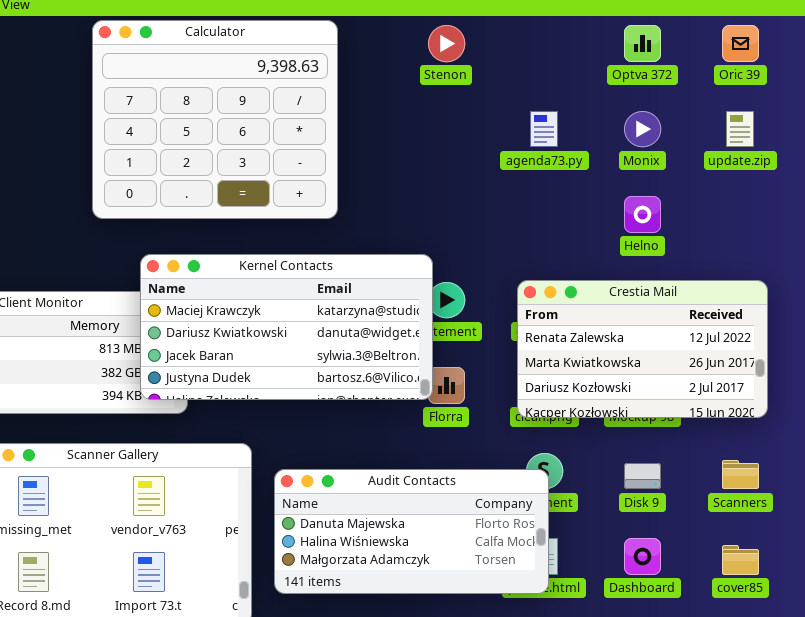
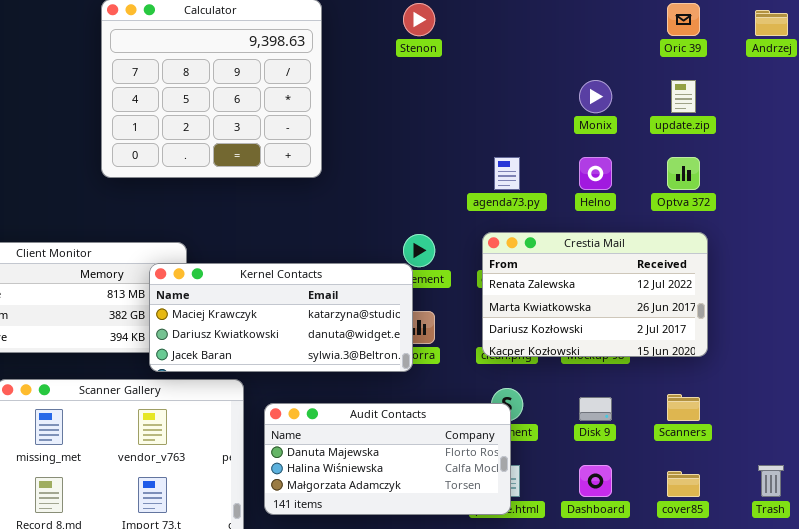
Optva 372: [624,25,661,62] -> [667,157,700,190], moved
agenda73.py: [530,111,558,147] -> [494,157,520,190], moved
Kernel Contacts: [140,254,433,400] -> [149,263,413,372], moved, resized

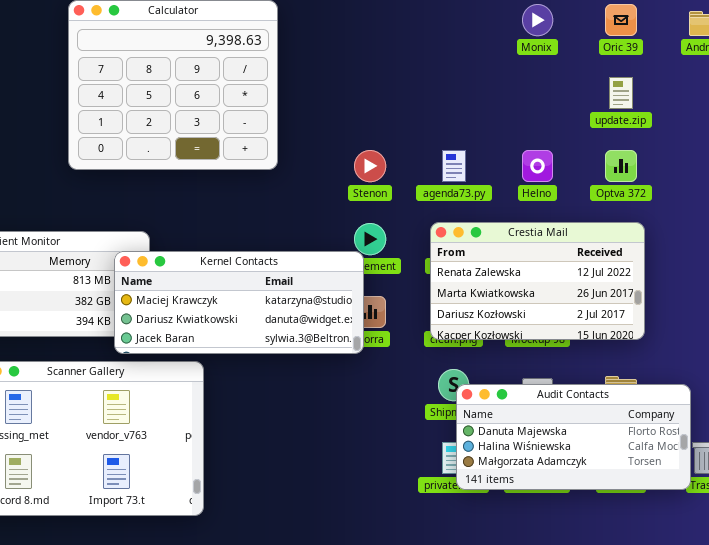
Stenon: [403,3,435,36] -> [354,150,386,182], moved
Monix: [579,80,612,113] -> [522,4,553,36], moved
Audit Contacts: [264,403,511,515] -> [456,384,691,490], moved

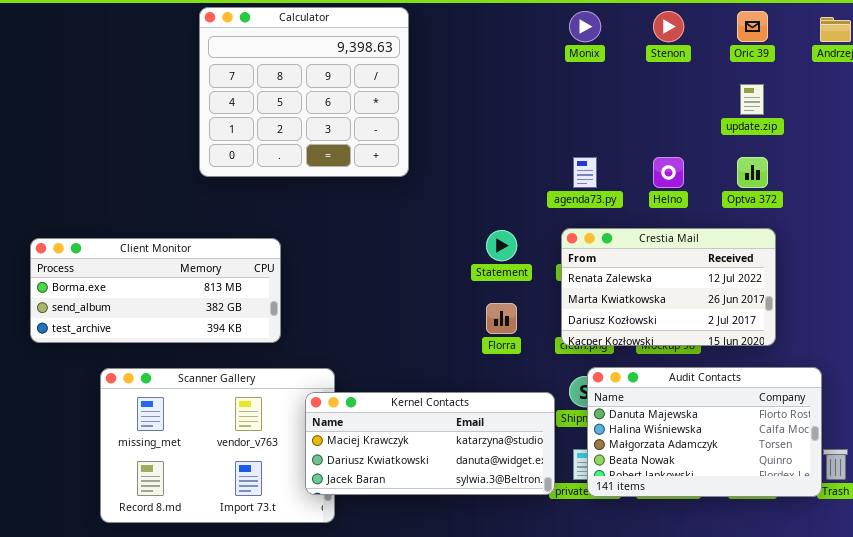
Monix: [522,4,553,36] -> [569,11,601,42], moved
Stenon: [354,150,386,182] -> [653,11,684,42], moved
Kernel Contacts: [114,251,364,354] -> [305,392,555,495], moved
Audit Contacts: [456,384,691,490] -> [587,367,822,497], resized

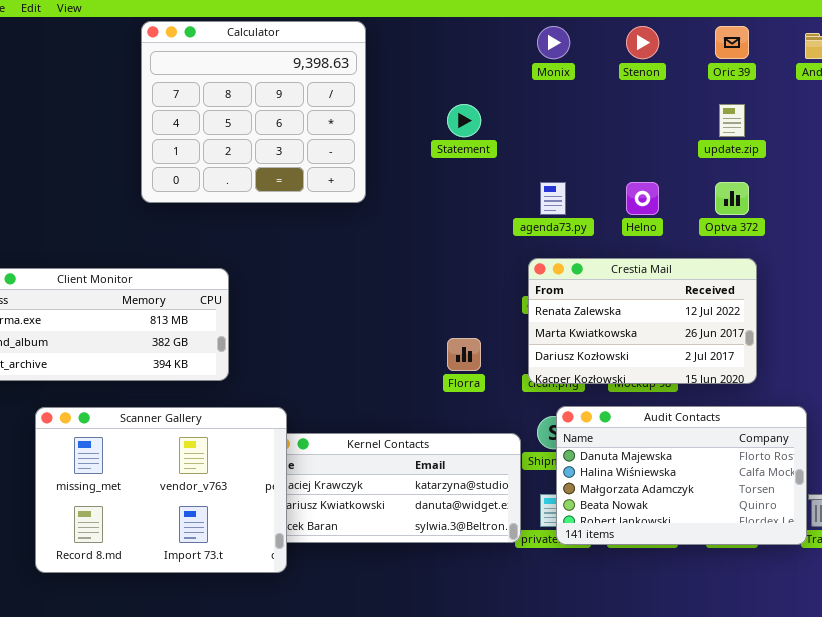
Statement: [486,230,517,261] -> [447,104,481,137], moved
Scanner Gallery: [100,368,335,523] -> [35,407,287,573], raised

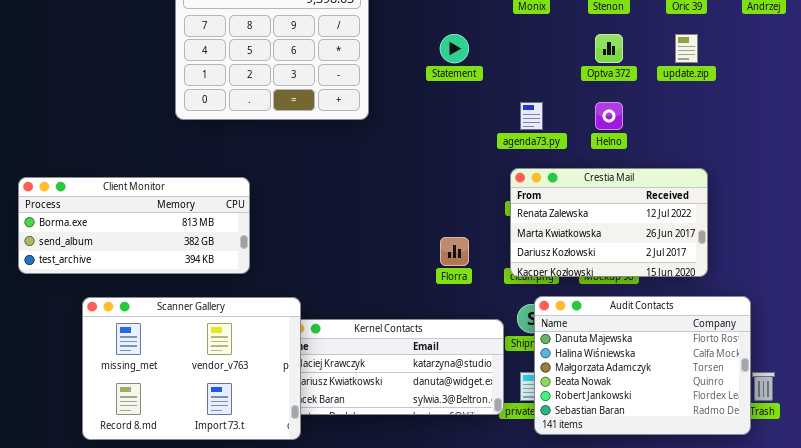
Optva 372: [715,182,749,215] -> [595,34,623,63], moved
Audit Contacts: [556,406,807,545] -> [534,296,751,435], resized

